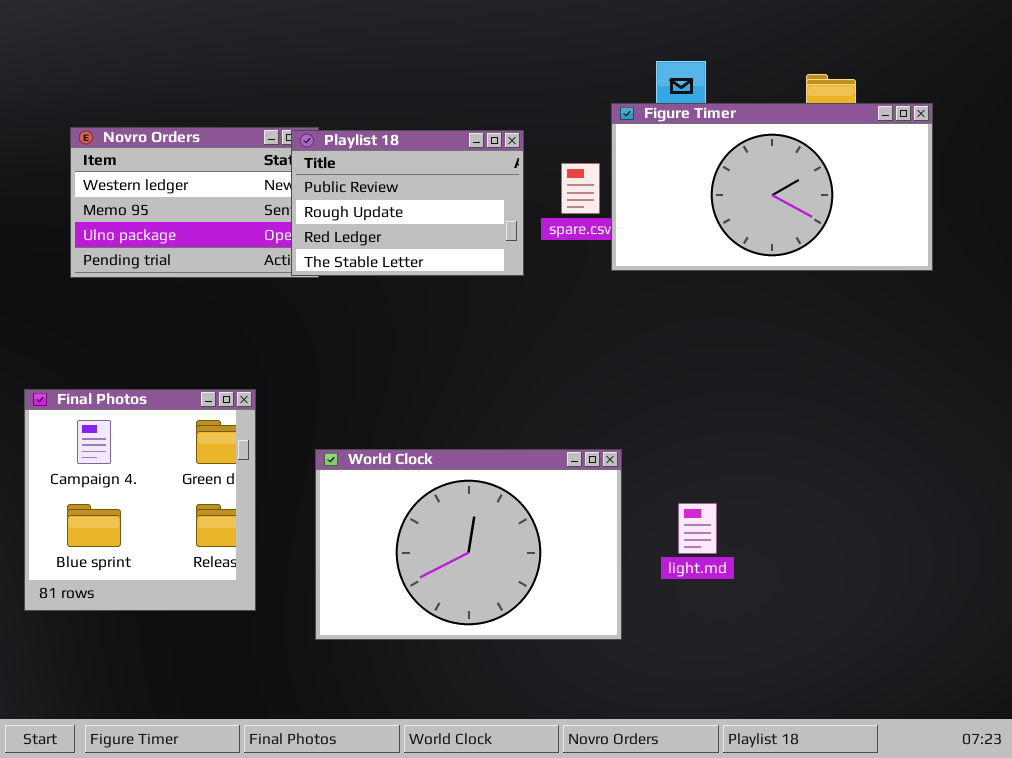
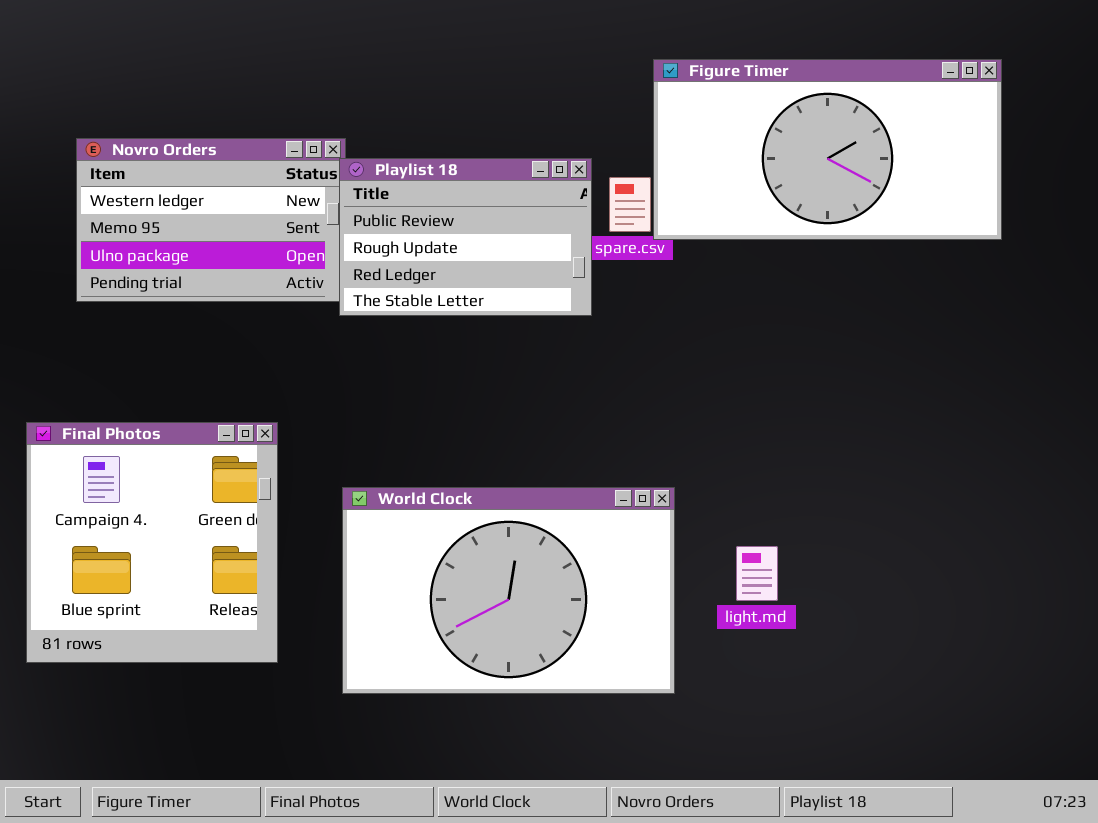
Figure Timer: [611,103,933,271] -> [653,59,1002,240], moved
Playlist 18: [291,130,524,276] -> [339,158,592,316], moved

